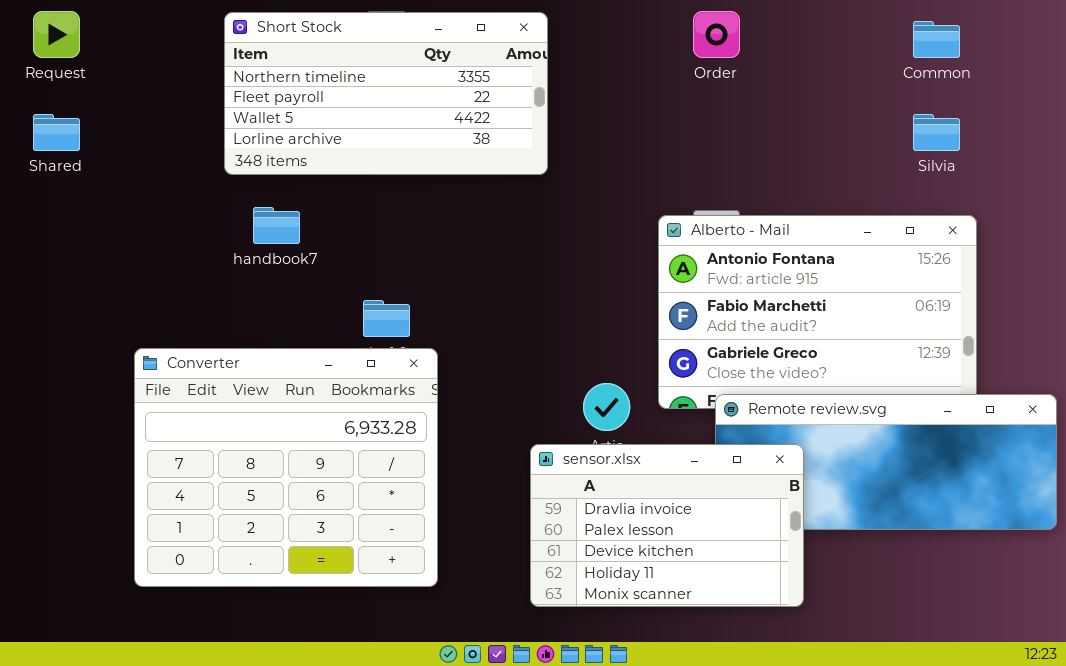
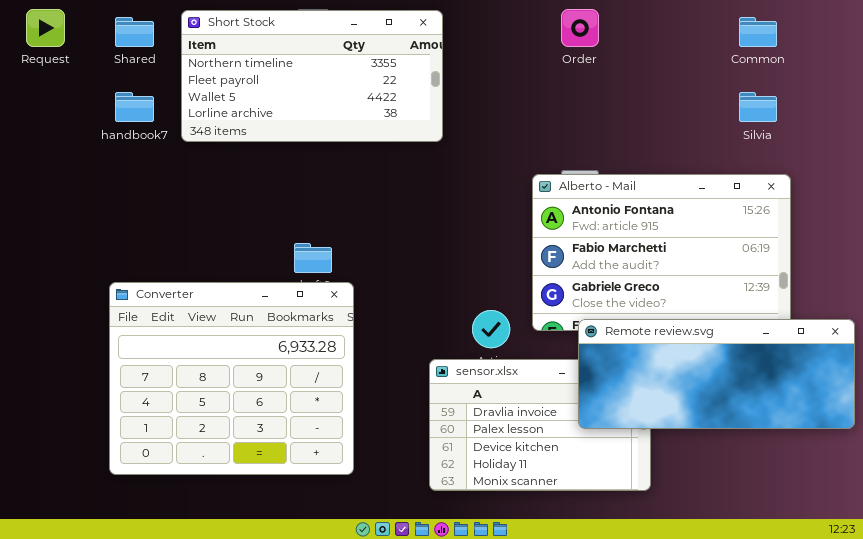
Shared: [33,114,80,151] -> [115,17,154,47], moved
handbook7: [253,207,300,244] -> [115,92,154,122], moved
Remote review.svg: [715,394,1057,530] -> [578,319,855,429], raised

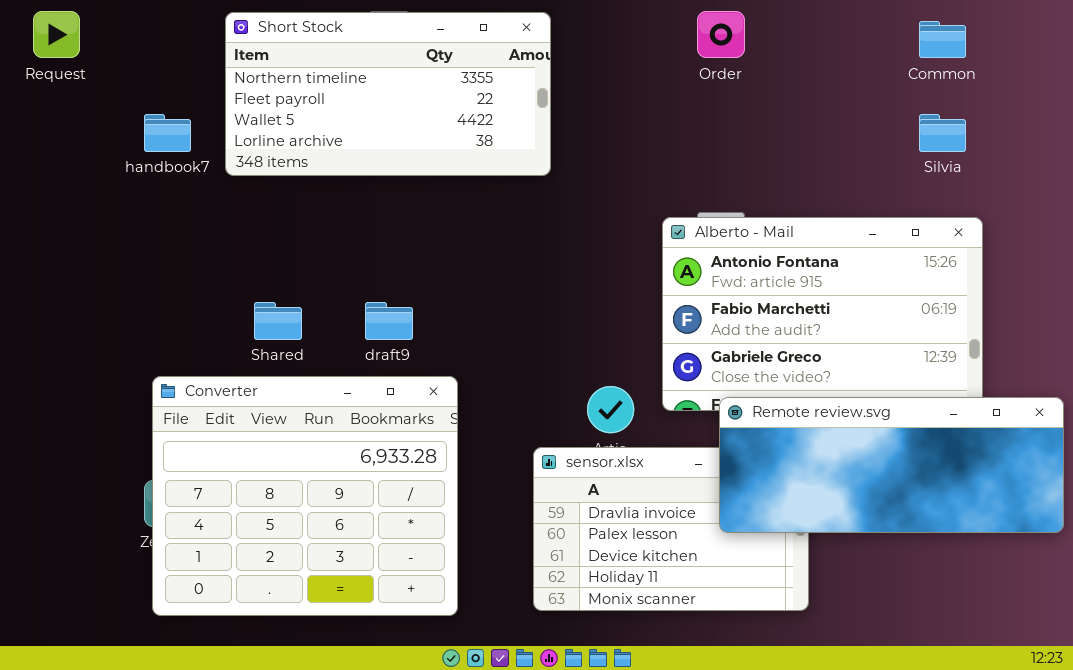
Shared: [115,17,154,47] -> [254,302,302,340], moved
Converter: [109,282,354,475] -> [152,376,458,616], moved

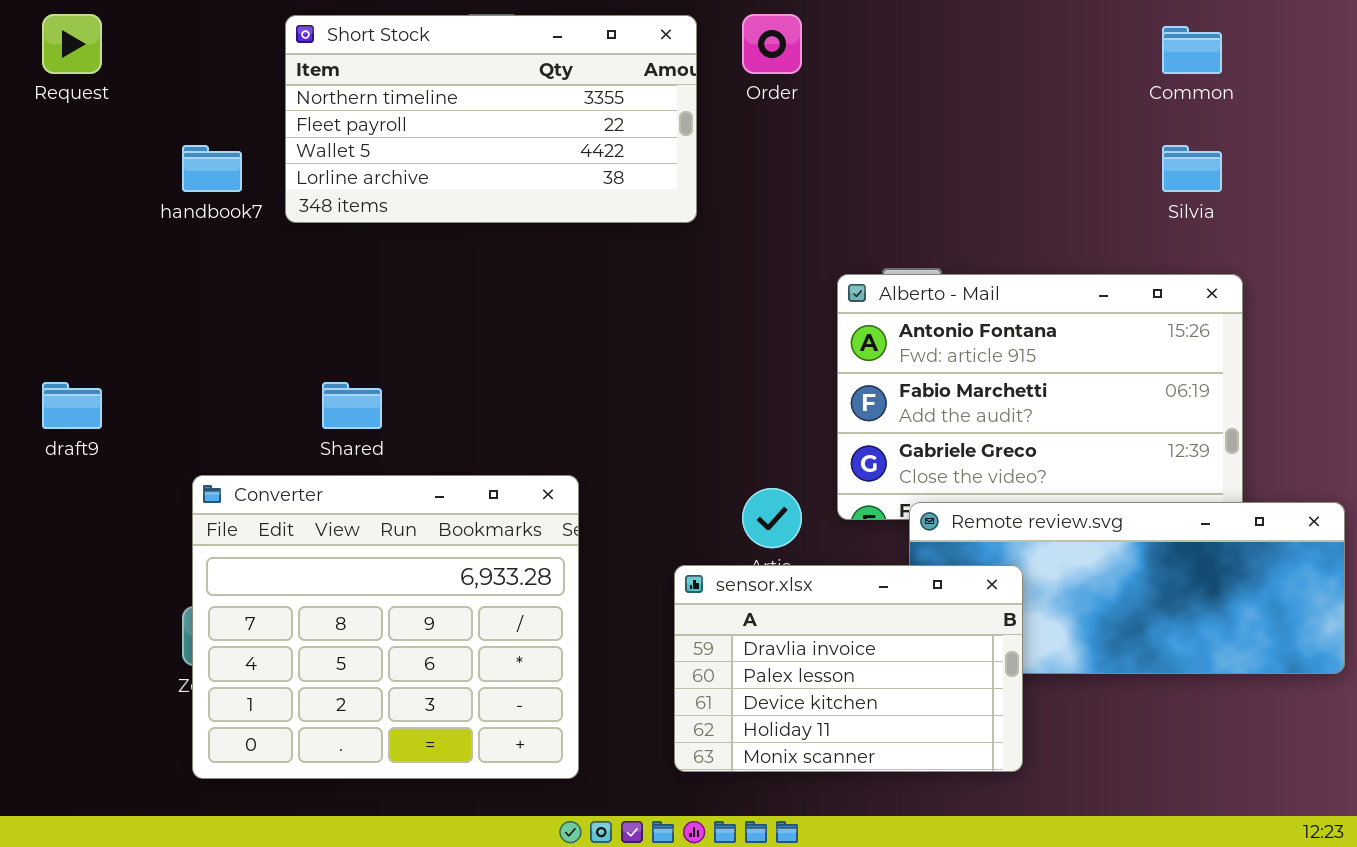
Order: [697,11,745,58] -> [742,14,802,74], moved
draft9: [365,302,413,340] -> [42,382,102,429], moved
sensor.xlsx: [533,447,809,611] -> [674,565,1023,772], raised

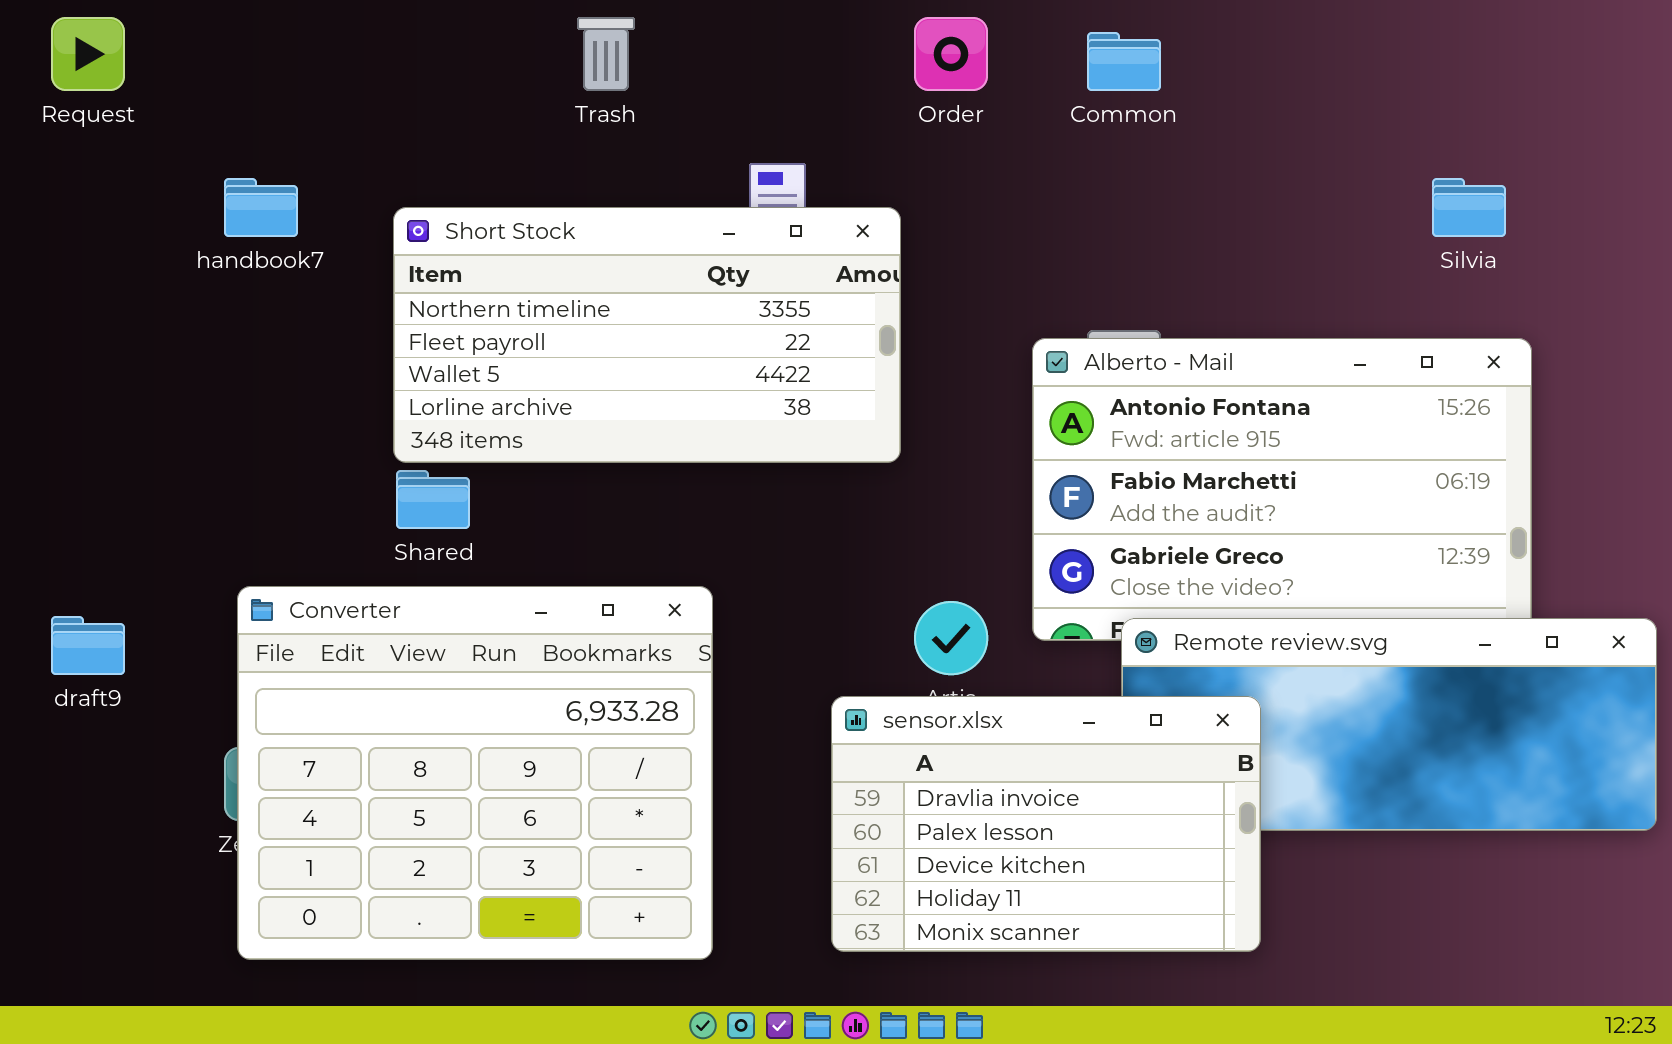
Short Stock: [285,15,697,223] -> [393,207,901,463], moved
Common: [1162,26,1222,74] -> [1087,32,1161,91], moved
draft9: [42,382,102,429] -> [51,616,125,675], moved

